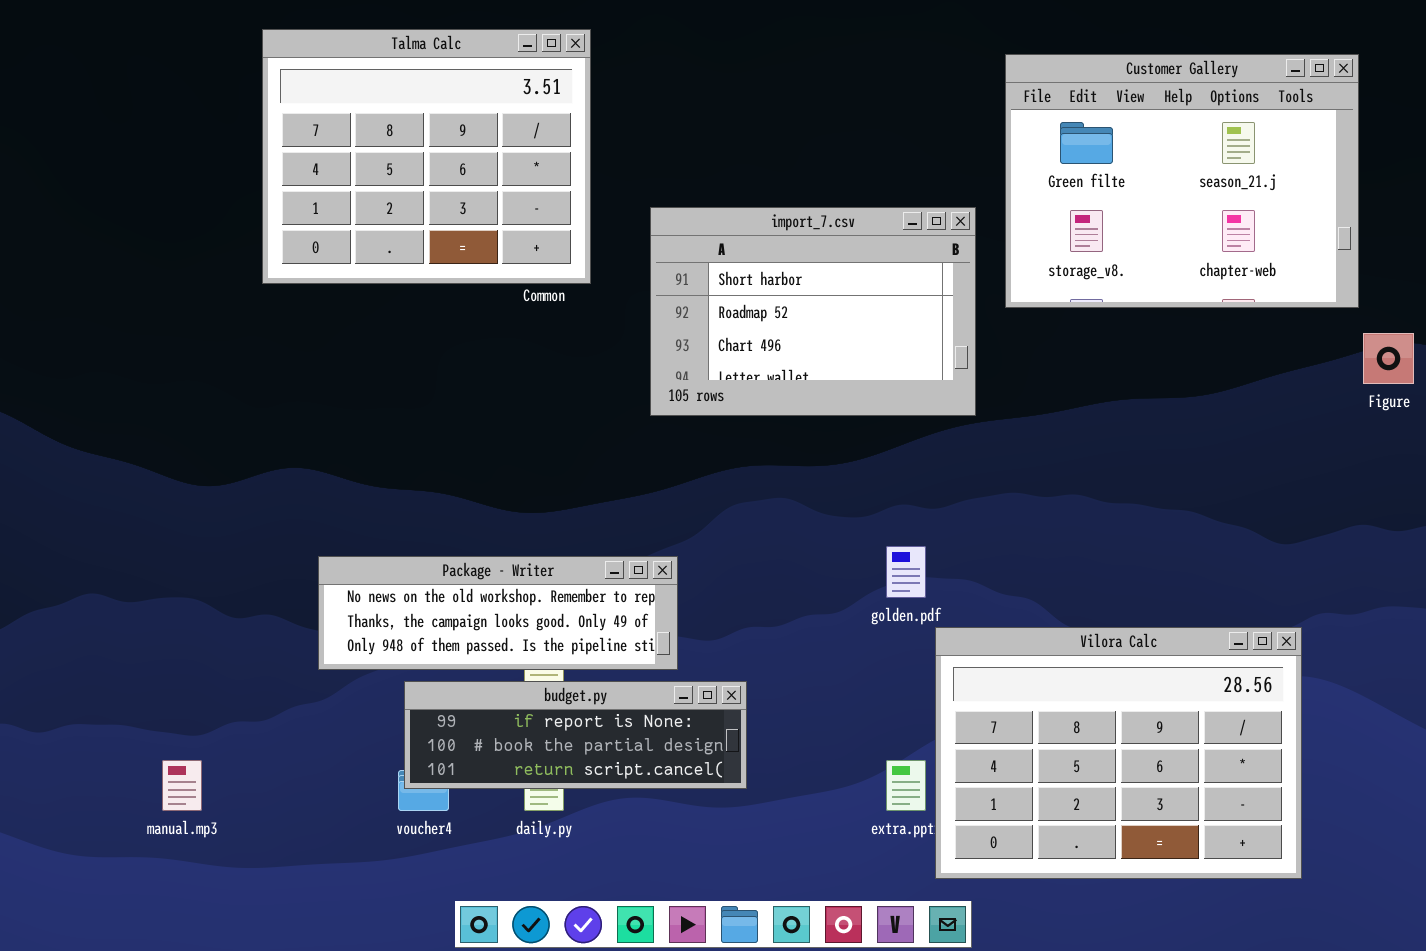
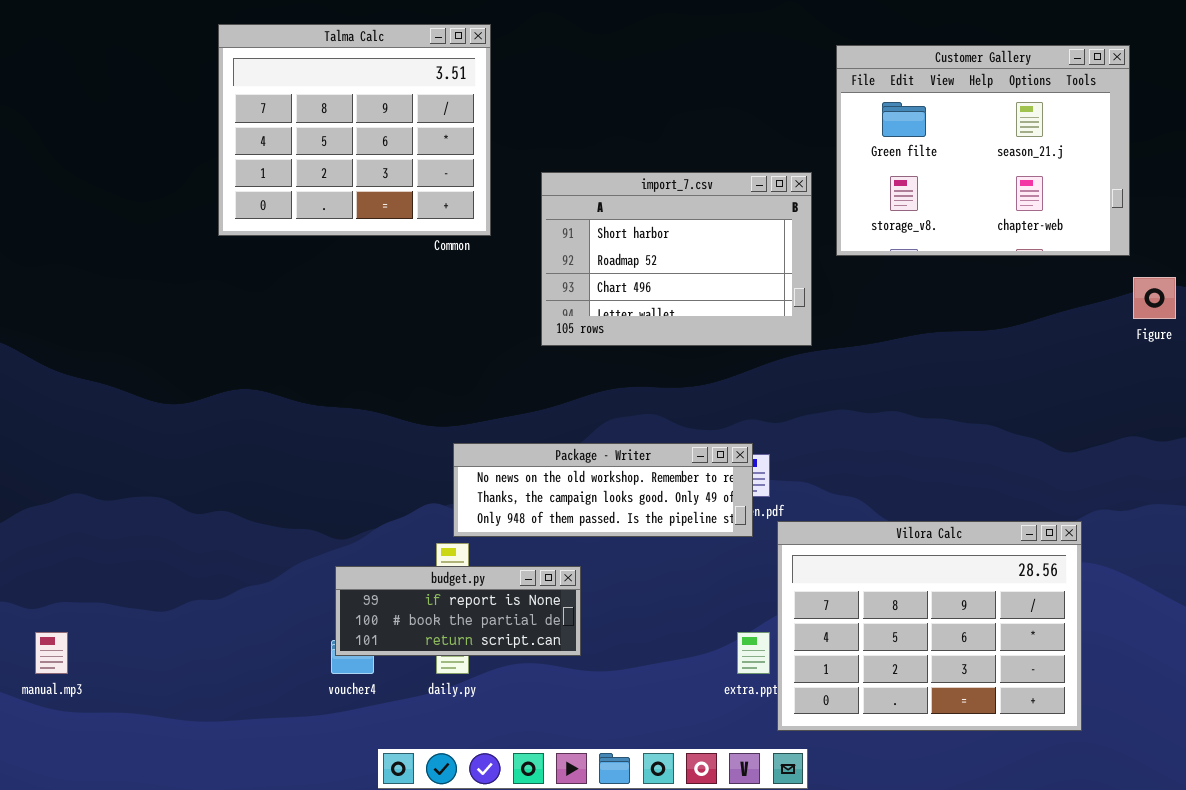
Package - Writer: [318,556,678,670] -> [453,443,753,537], moved
budget.py: [404,681,747,789] -> [335,566,581,656], resized
manual.mp3: [162,760,202,811] -> [35,632,68,674], moved

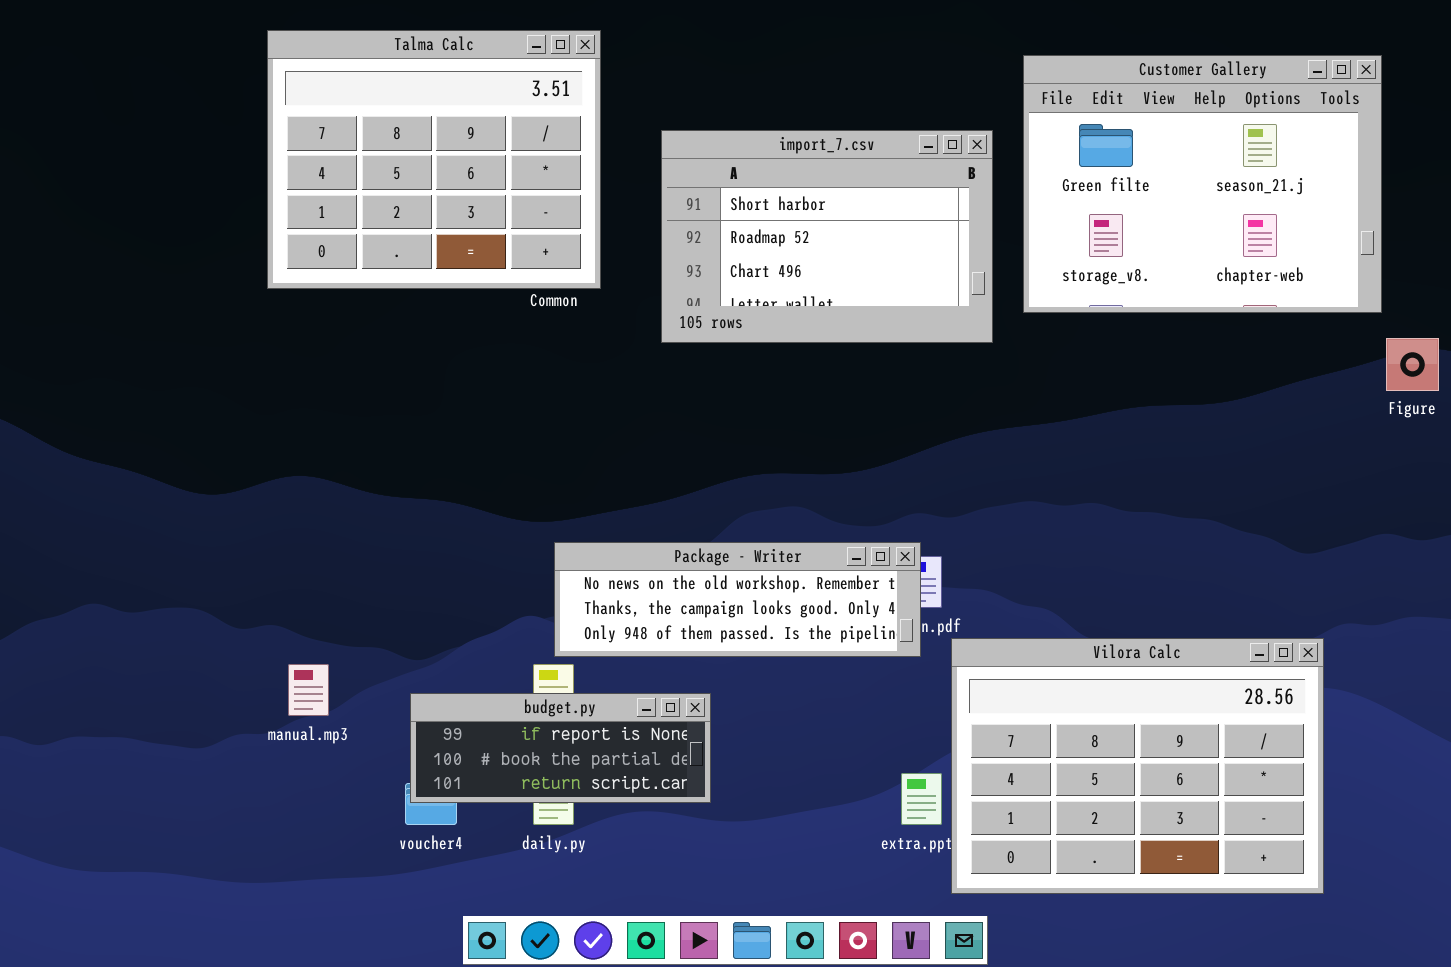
import_7.csv: [541,172,812,346] -> [661,130,993,343], moved
manual.mp3: [35,632,68,674] -> [288,664,329,716], moved

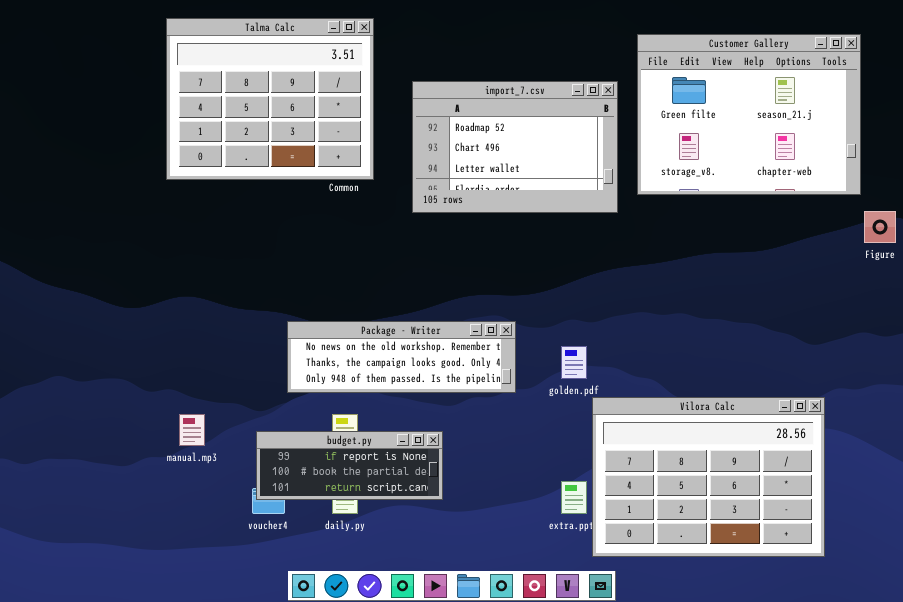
import_7.csv: [661,130,993,343] -> [412,81,618,213], scrolled down 1 row
Package - Writer: [554,542,921,657] -> [287,321,516,393], moved

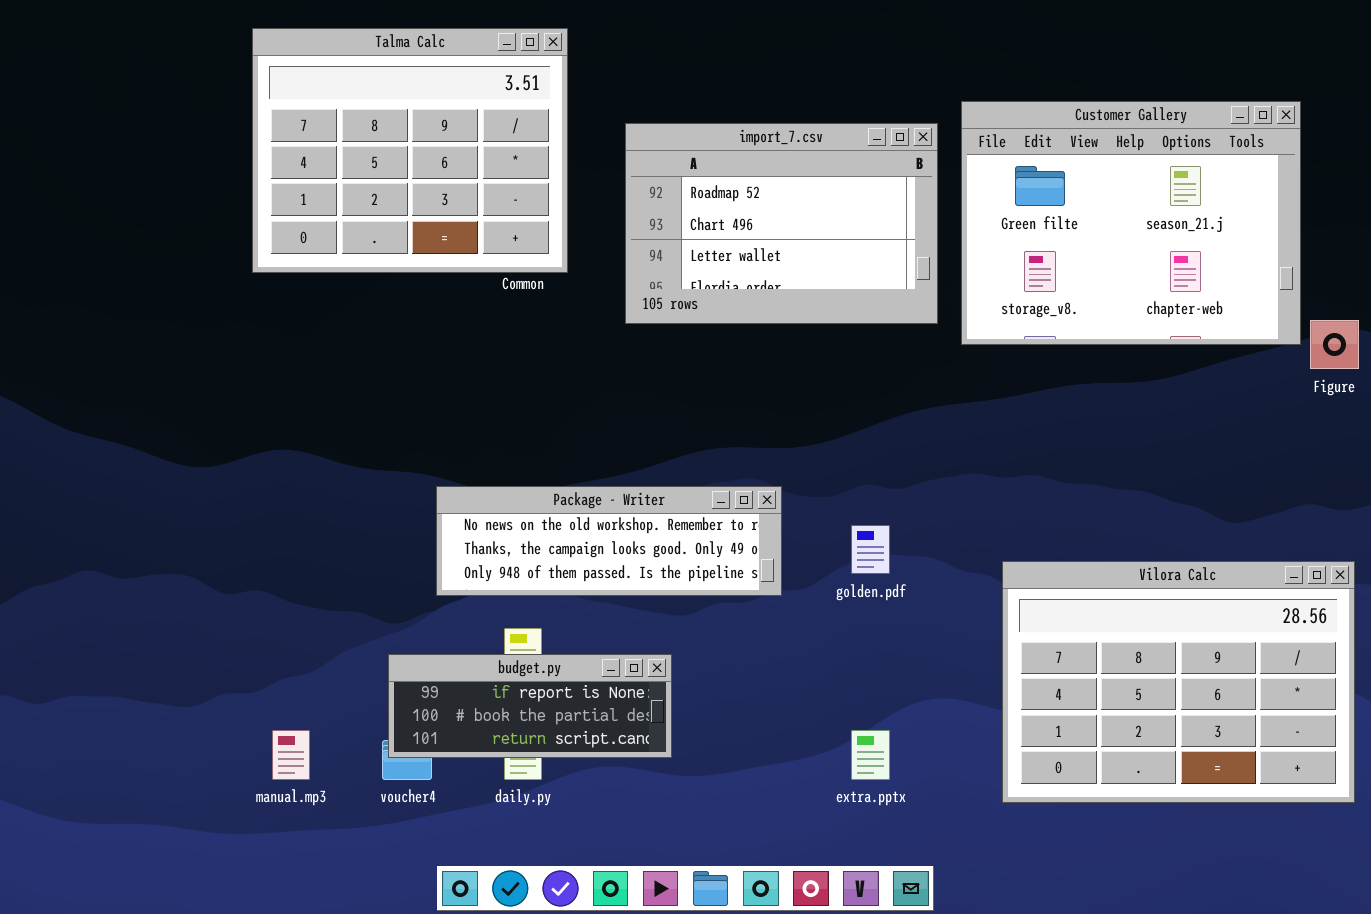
Customer Gallery: [637,34,861,195] -> [961,101,1301,345], moved
Vilora Calc: [592,397,825,557] -> [1002,561,1355,803], moved
manual.mp3: [179,414,205,446] -> [272,730,310,780], moved

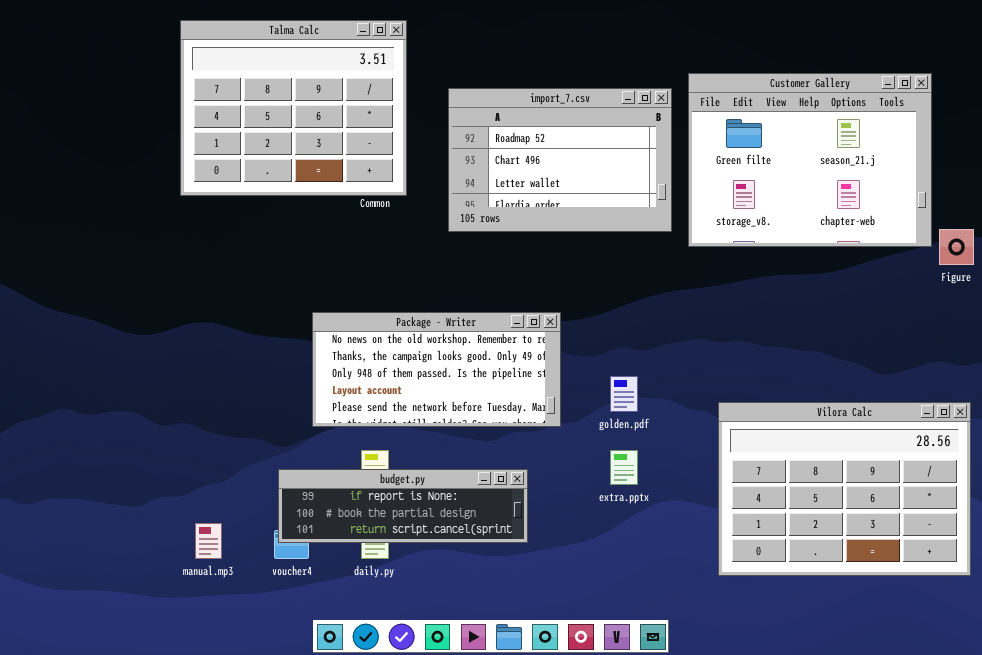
Package - Writer: [436,486,782,596] -> [312,312,561,427], resized
budget.py: [388,654,672,758] -> [278,469,528,543], resized
extra.pptx: [851,730,890,780] -> [610,450,638,485], moved

